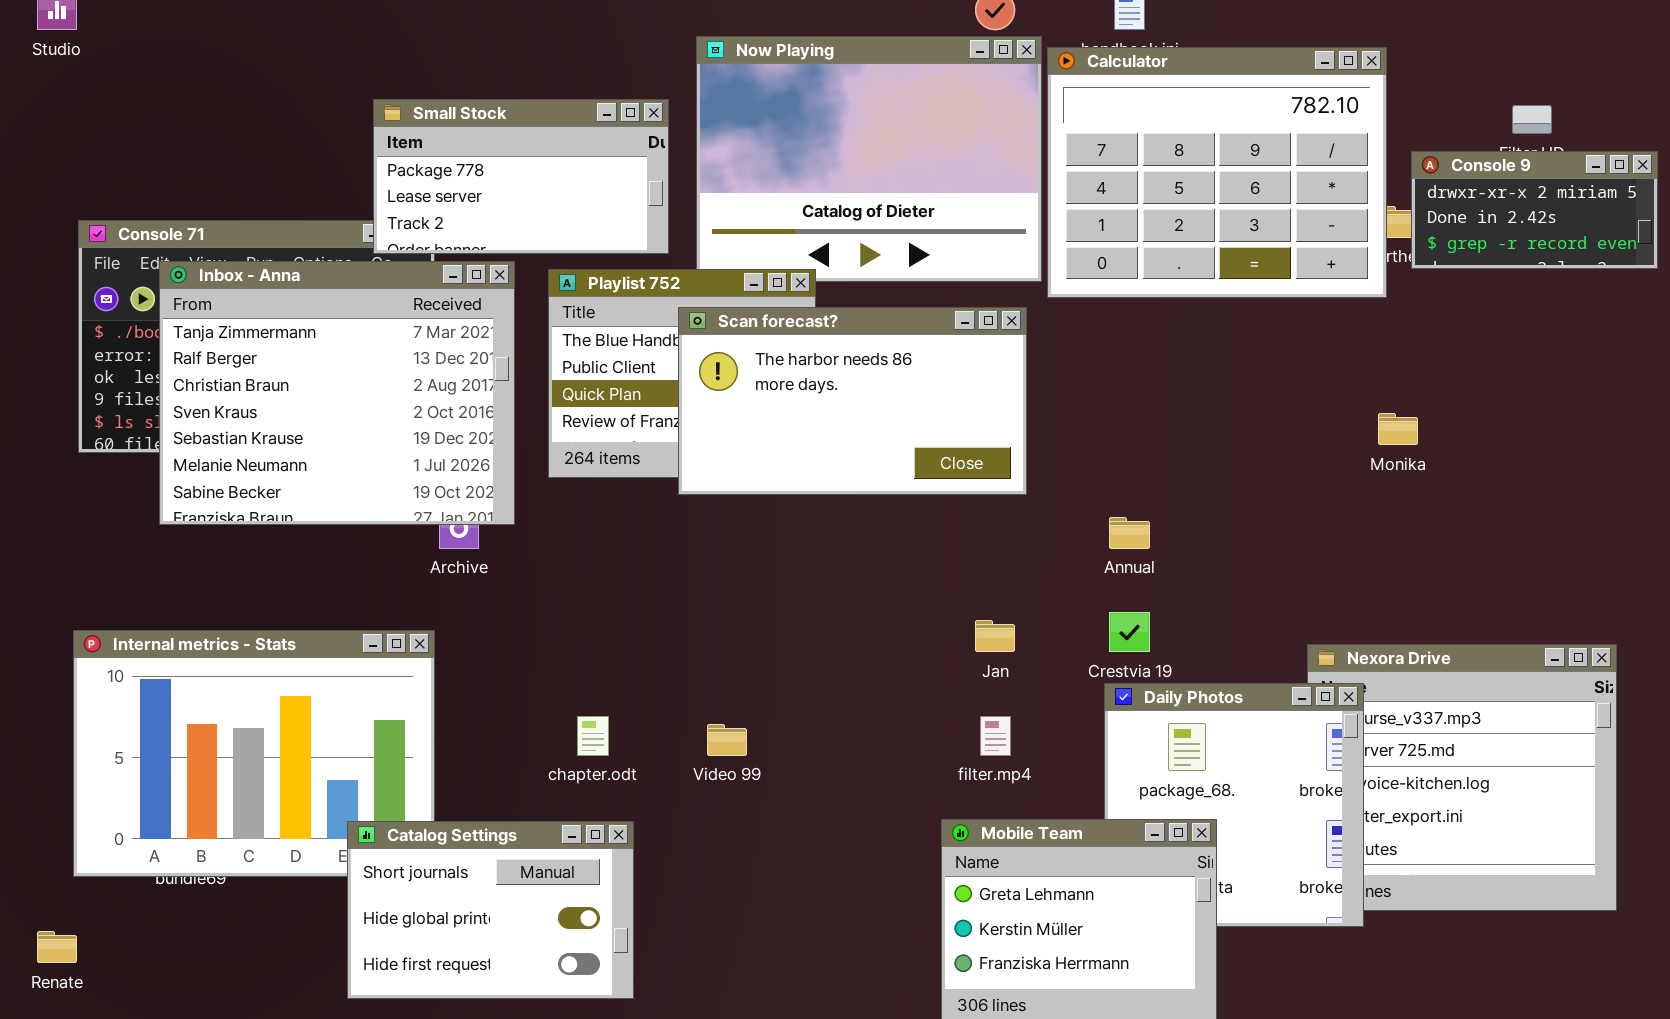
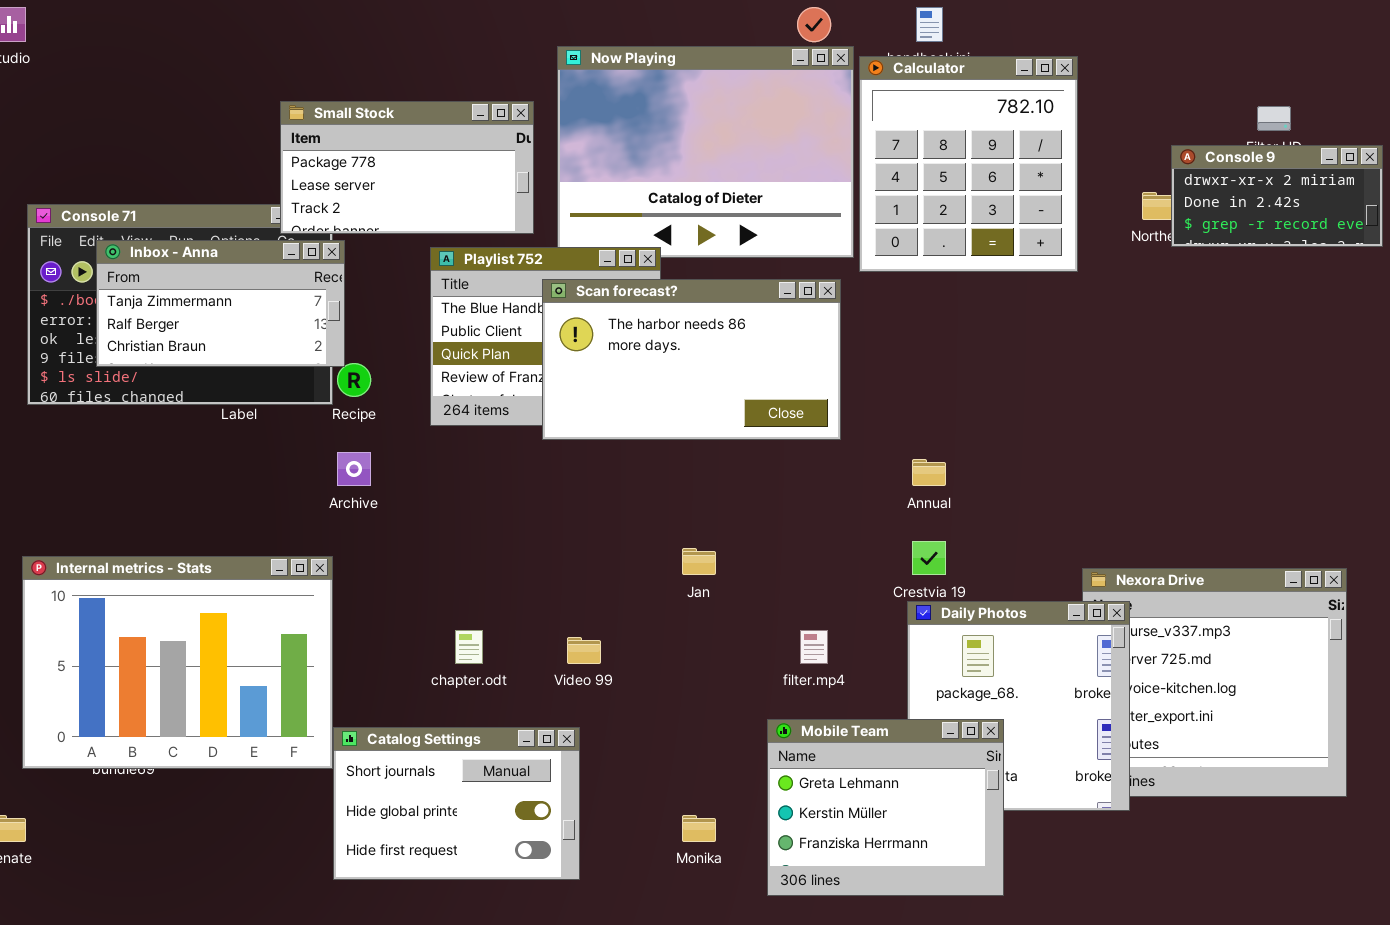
Calculator: [1047,47,1387,298] -> [859,56,1078,272], resized
Inbox - Anna: [159,261,515,525] -> [96,240,345,367], resized
Monika: [1378,413,1418,445] -> [682,815,716,842], moved
Jan: [975,620,1015,652] -> [682,548,716,575], moved
Catalog Settings: [347,821,634,999] -> [333,727,580,880], moved

